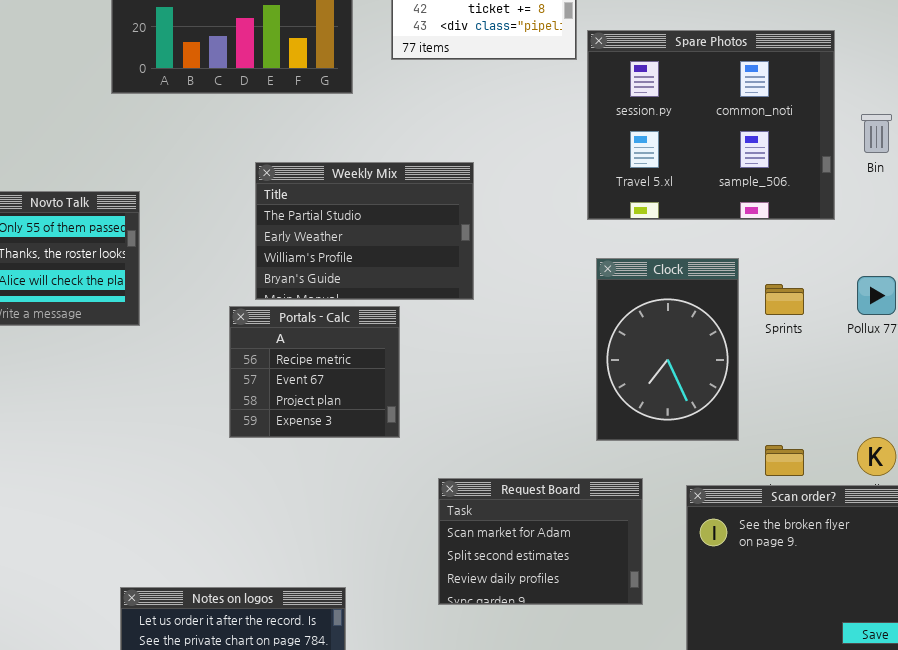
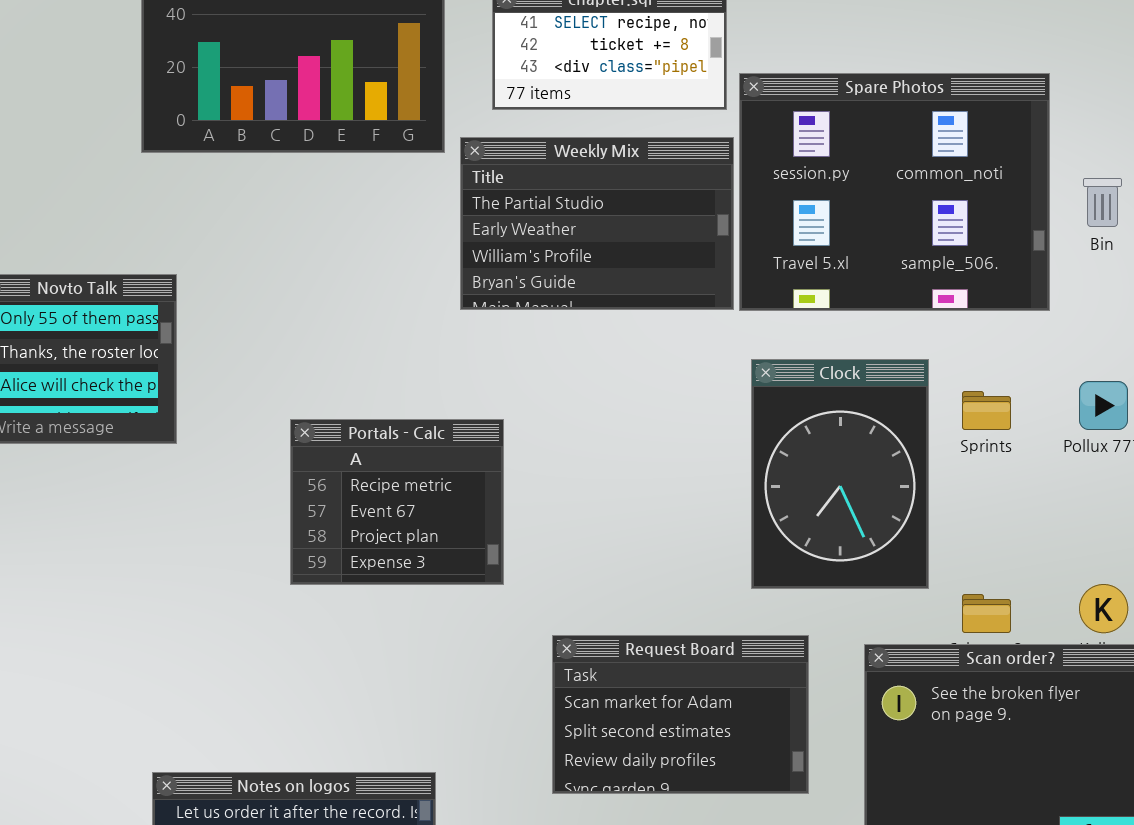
Weekly Mix: [255,162,474,300] -> [460,137,734,310], moved

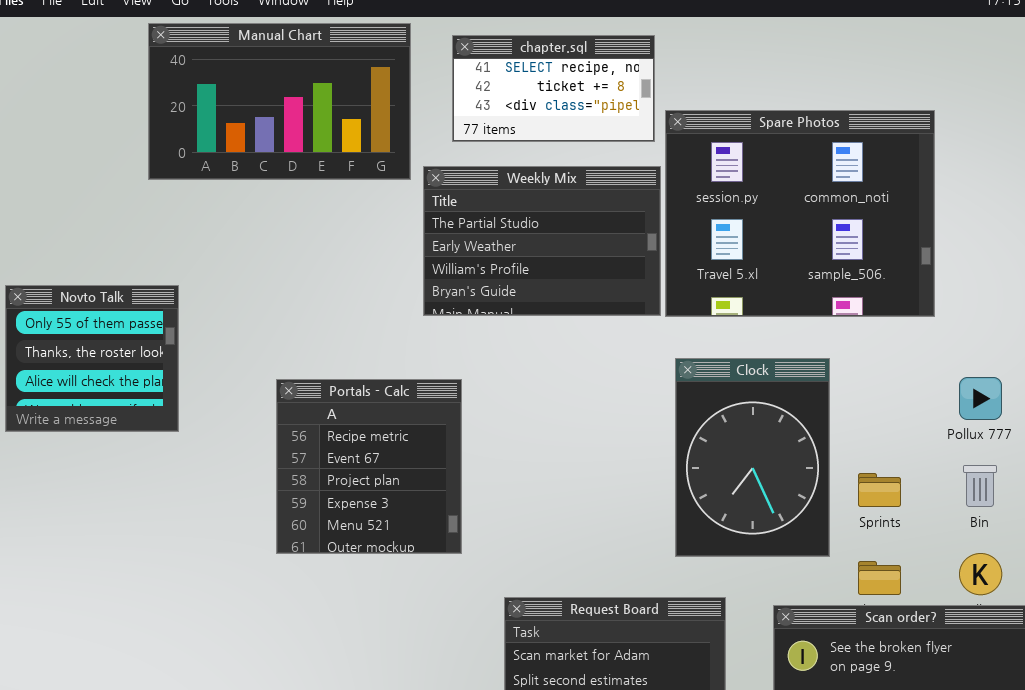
Bin: [1083,178,1122,227] -> [963,465,997,507], moved
Sprints: [962,391,1011,430] -> [858,473,901,507], moved
Portals - Calc: [290,419,504,585] -> [276,379,462,554], resized

